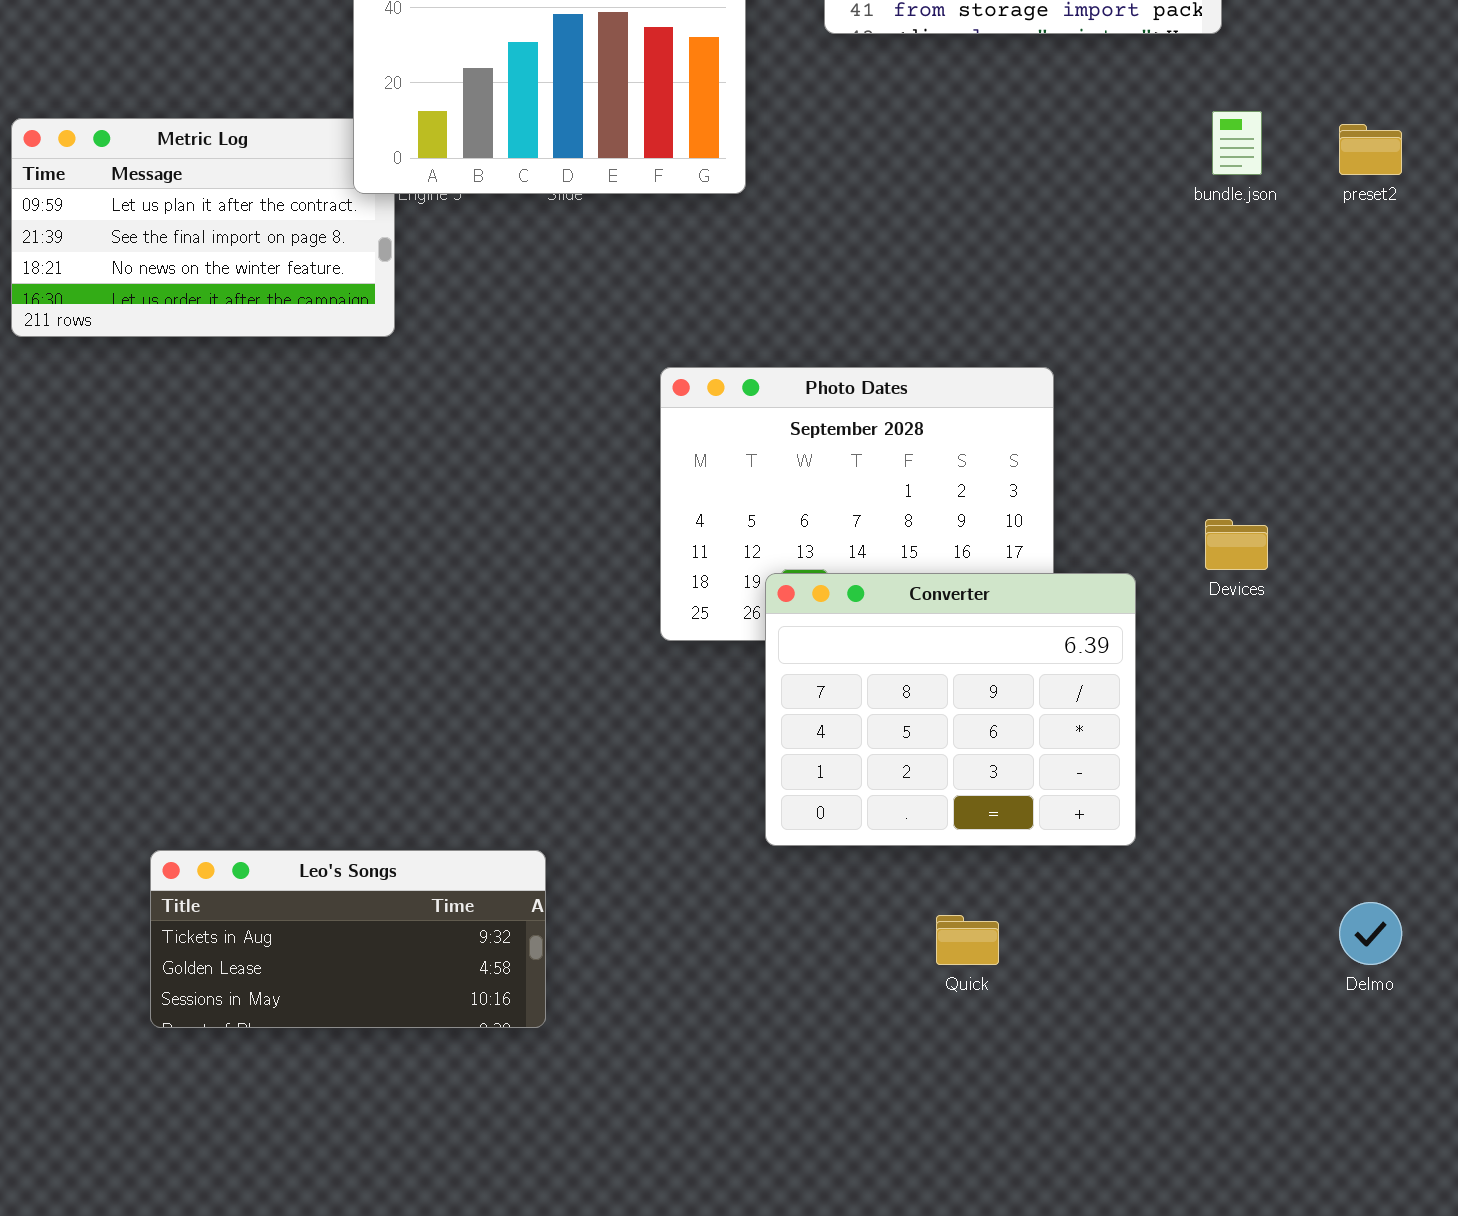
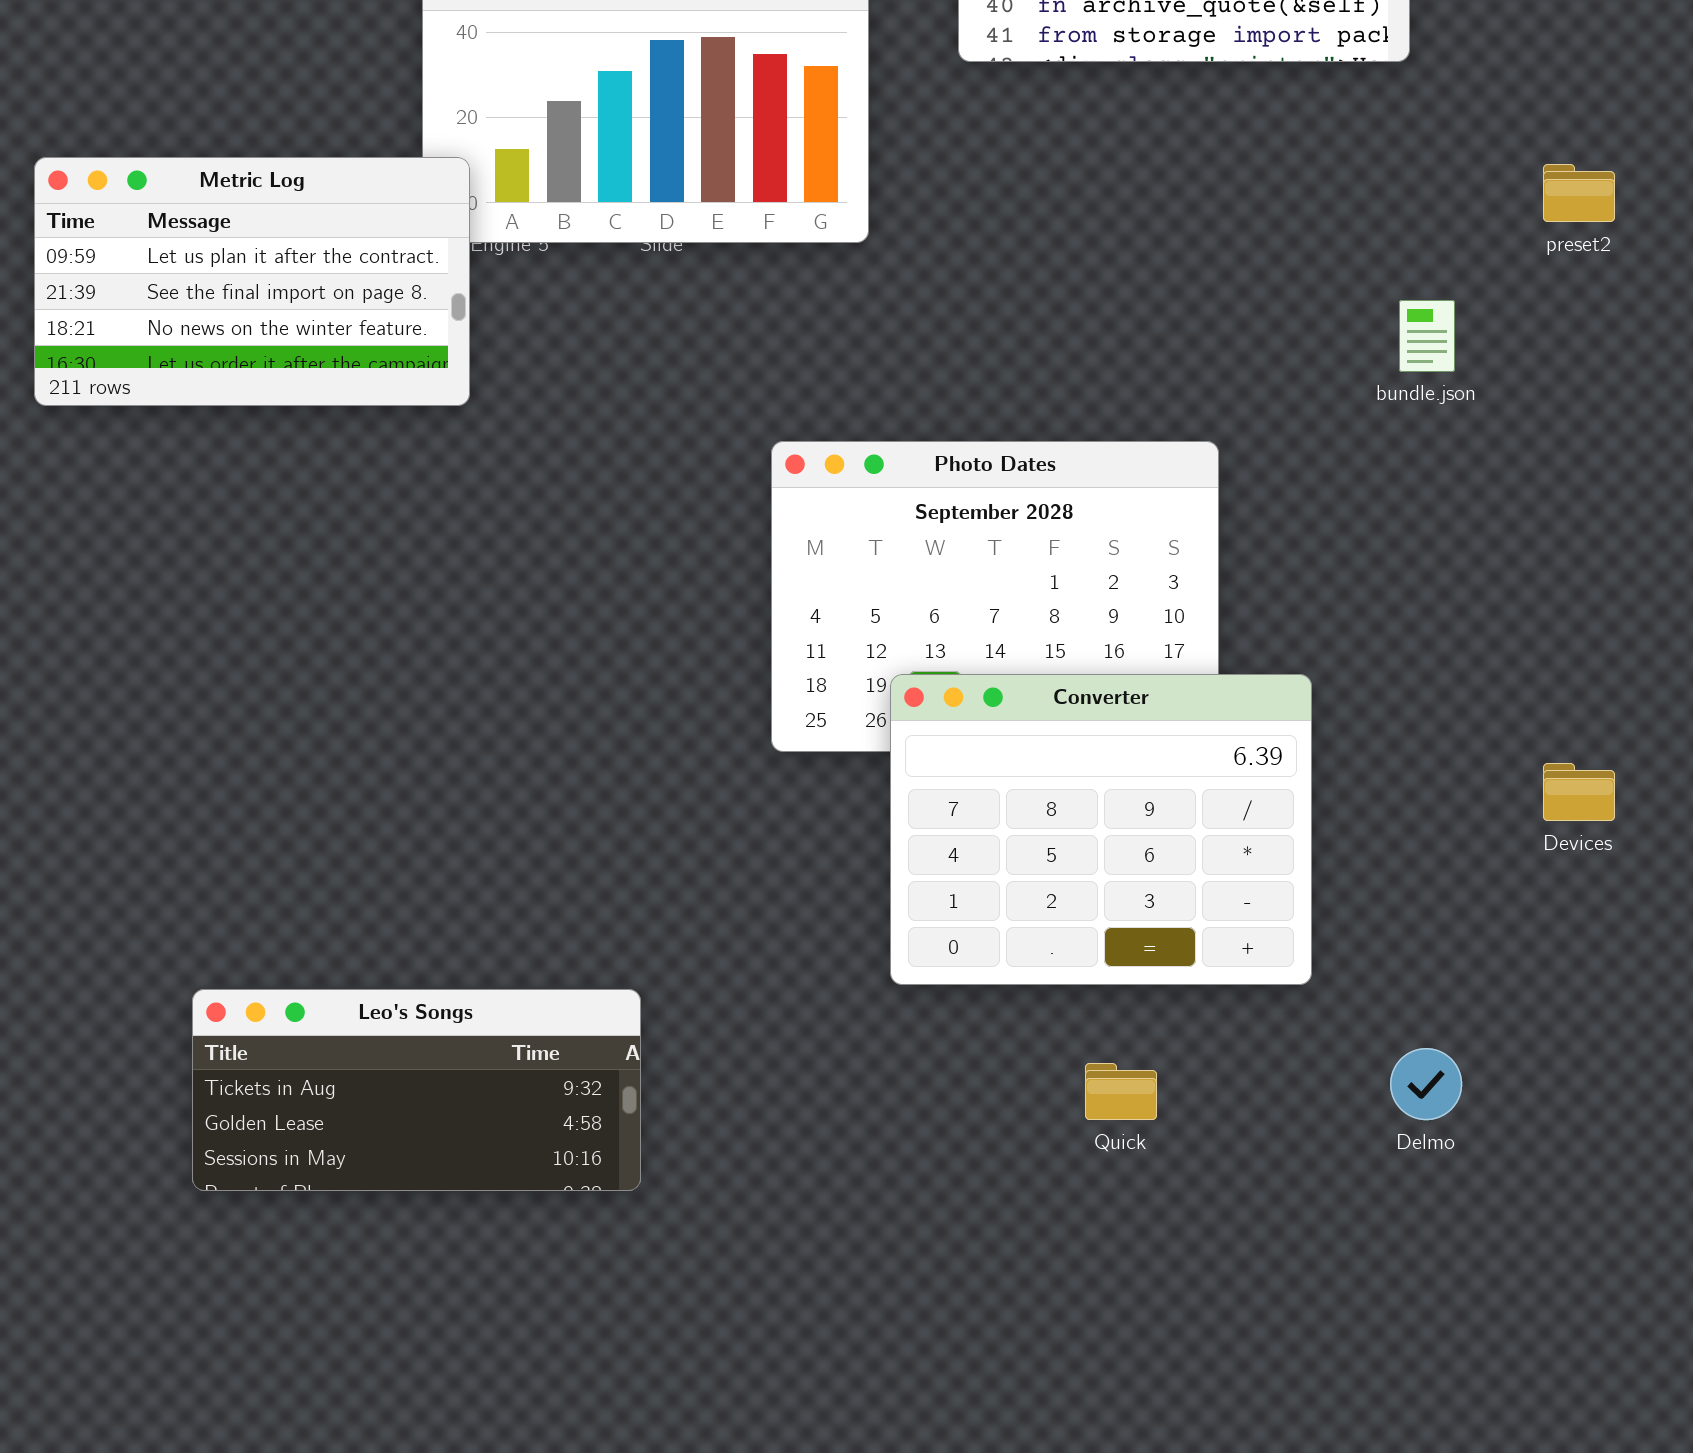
bundle.json: [1212,111,1262,175] -> [1399,300,1455,372], moved
Metric Log: [11,118,395,337] -> [34,157,470,406], raised
Devices: [1205,519,1268,570] -> [1543,763,1615,821], moved
Delmo: [1339,902,1402,965] -> [1390,1048,1462,1120], moved

